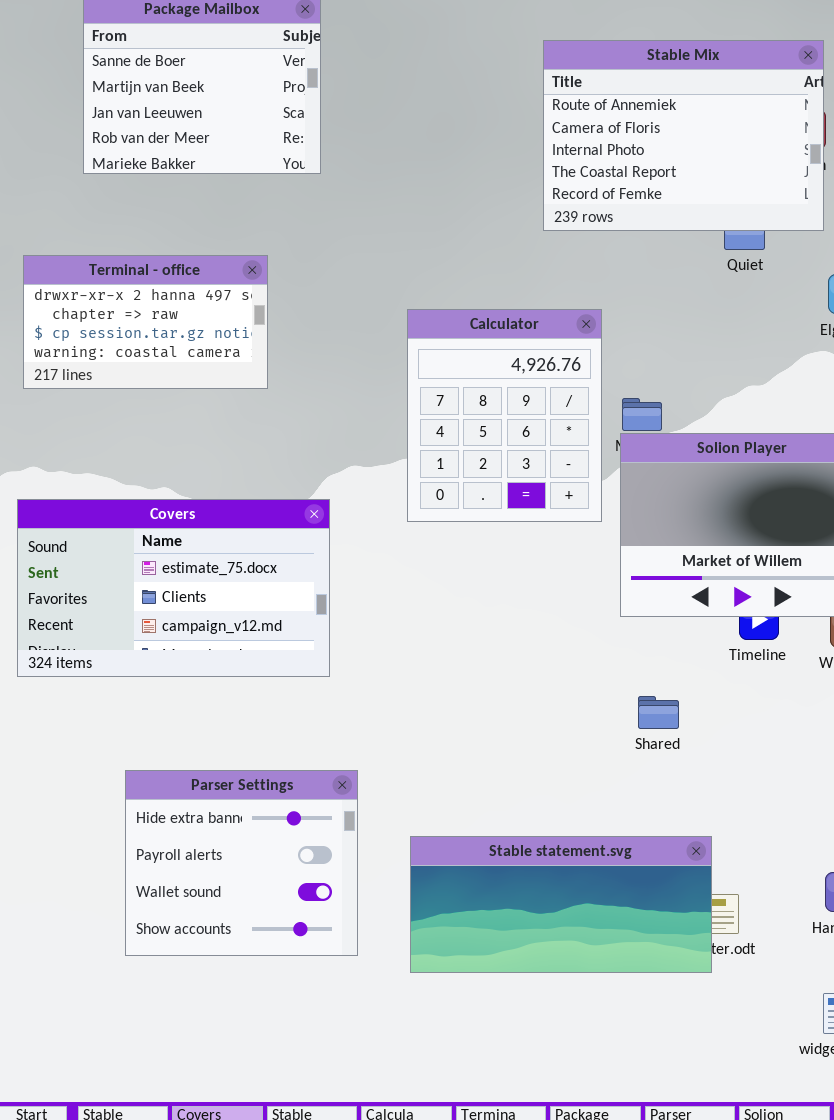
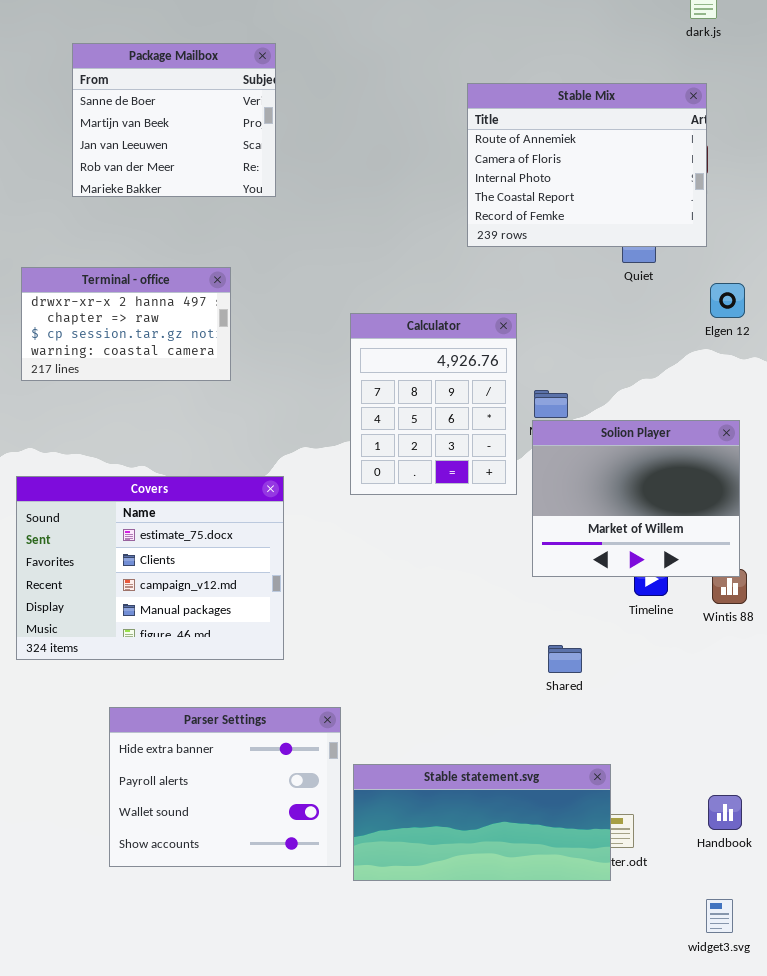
Covers: [17,499,330,677] -> [16,476,284,660], resized
Parser Settings: [125,770,358,956] -> [109,707,341,867], resized

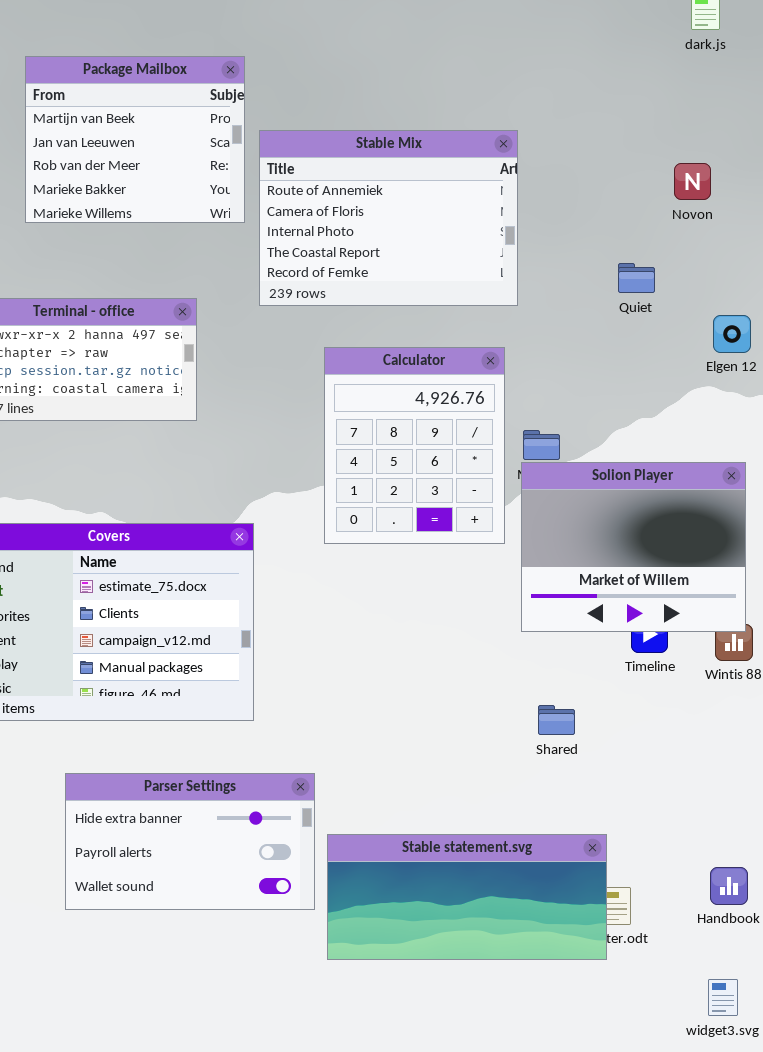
Package Mailbox: [72,43,276,197] -> [25,56,245,223], scrolled down 1 row
Stable Mix: [467,83,707,247] -> [259,130,518,306], moved
Parser Settings: [109,707,341,867] -> [65,773,315,910], resized

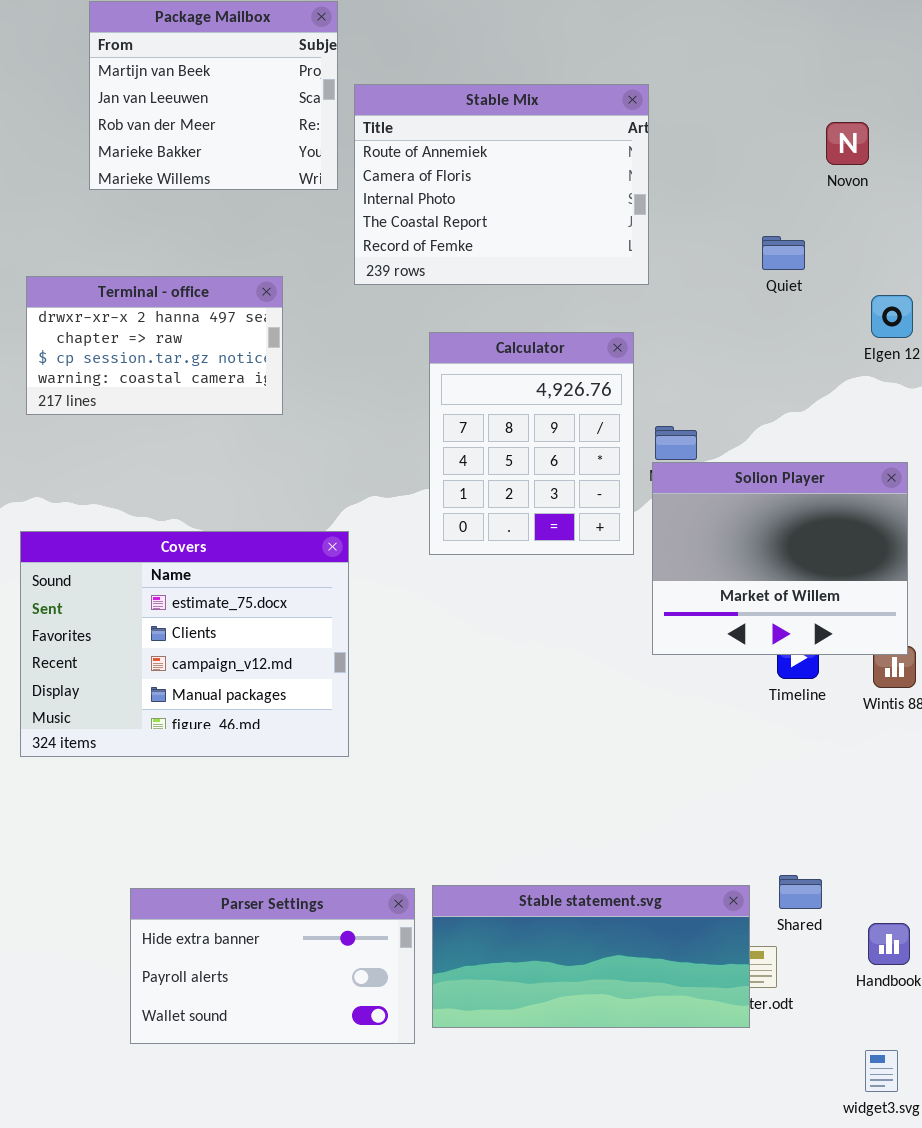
Shared: [538,705,575,735] -> [779,875,822,909], moved
Parser Settings: [65,773,315,910] -> [130,888,415,1044], moved

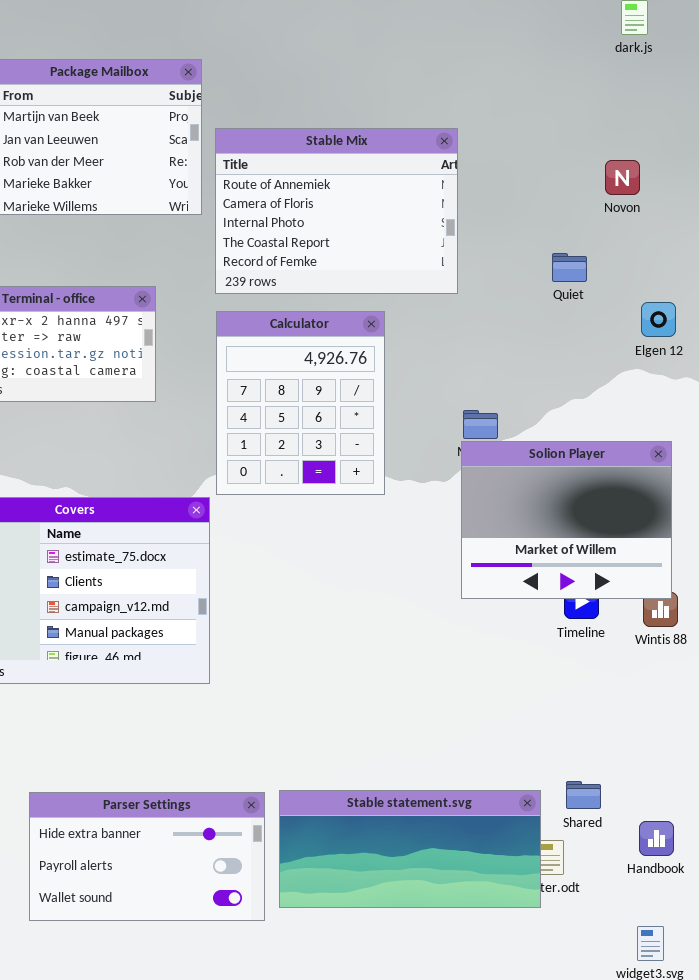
Calculator: [429,332,634,555] -> [216,311,385,495], moved

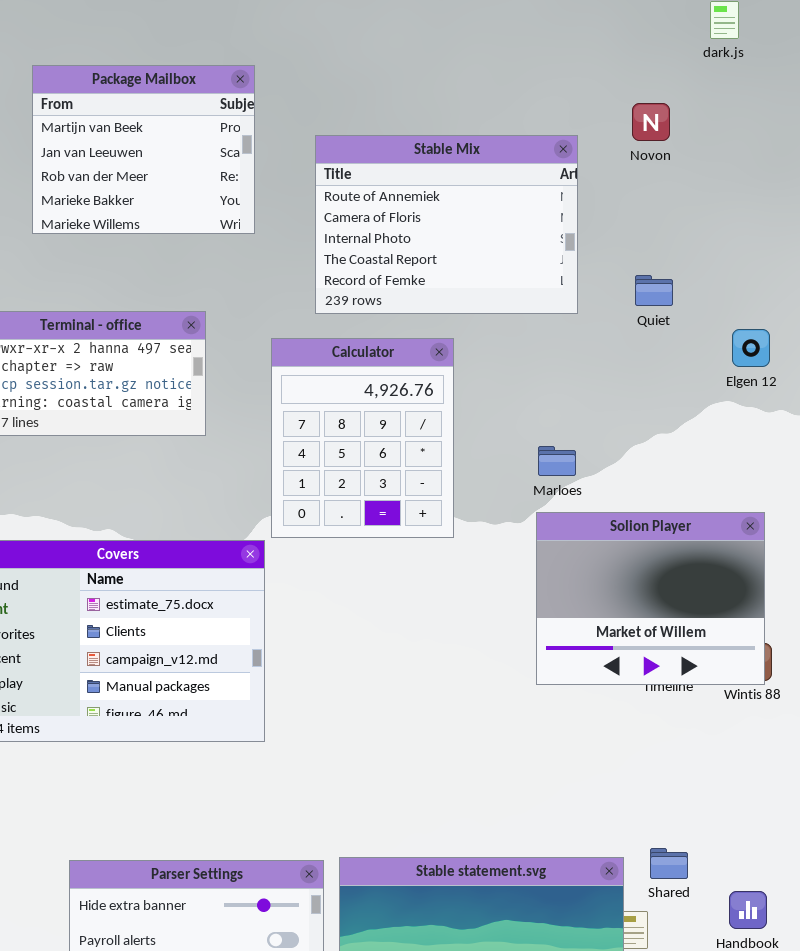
Stable Mix: [215,128,458,294] -> [315,135,578,314], moved
Novon: [605,160,640,195] -> [632,103,670,141], moved
Solion Player: [461,441,672,599] -> [536,512,765,685], moved

